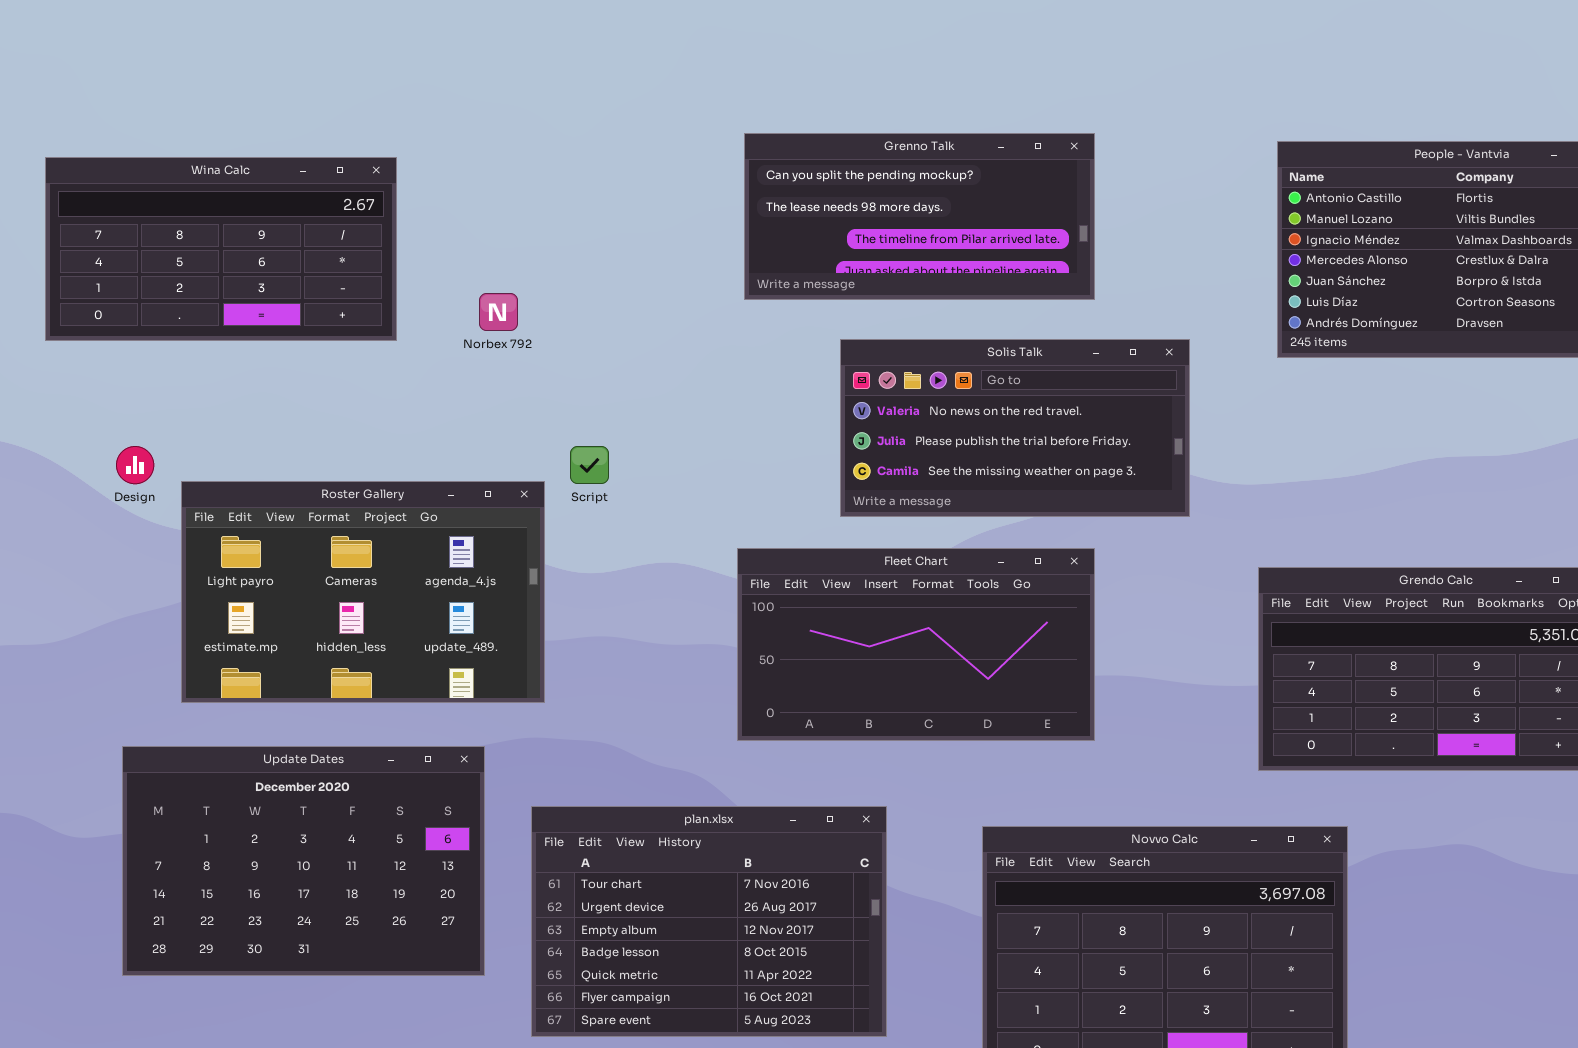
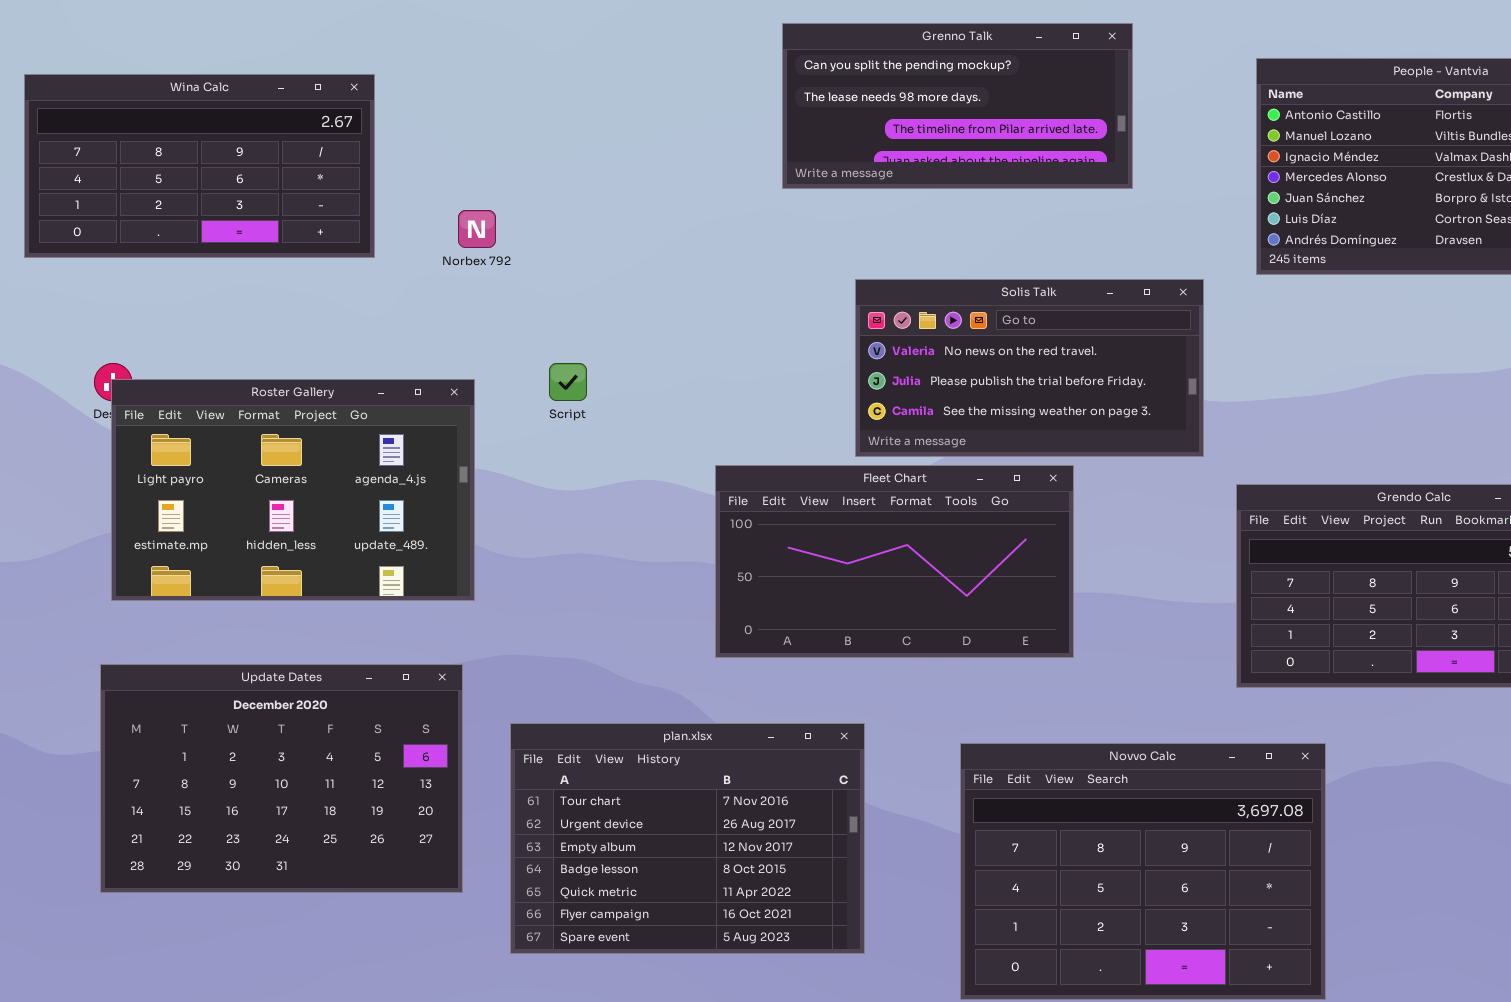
Grenno Talk: [744,133,1095,300] -> [782,23,1133,189], moved
Solis Talk: [840,339,1190,517] -> [855,279,1204,457], moved
Roster Gallery: [181,481,545,703] -> [111,379,475,601], moved

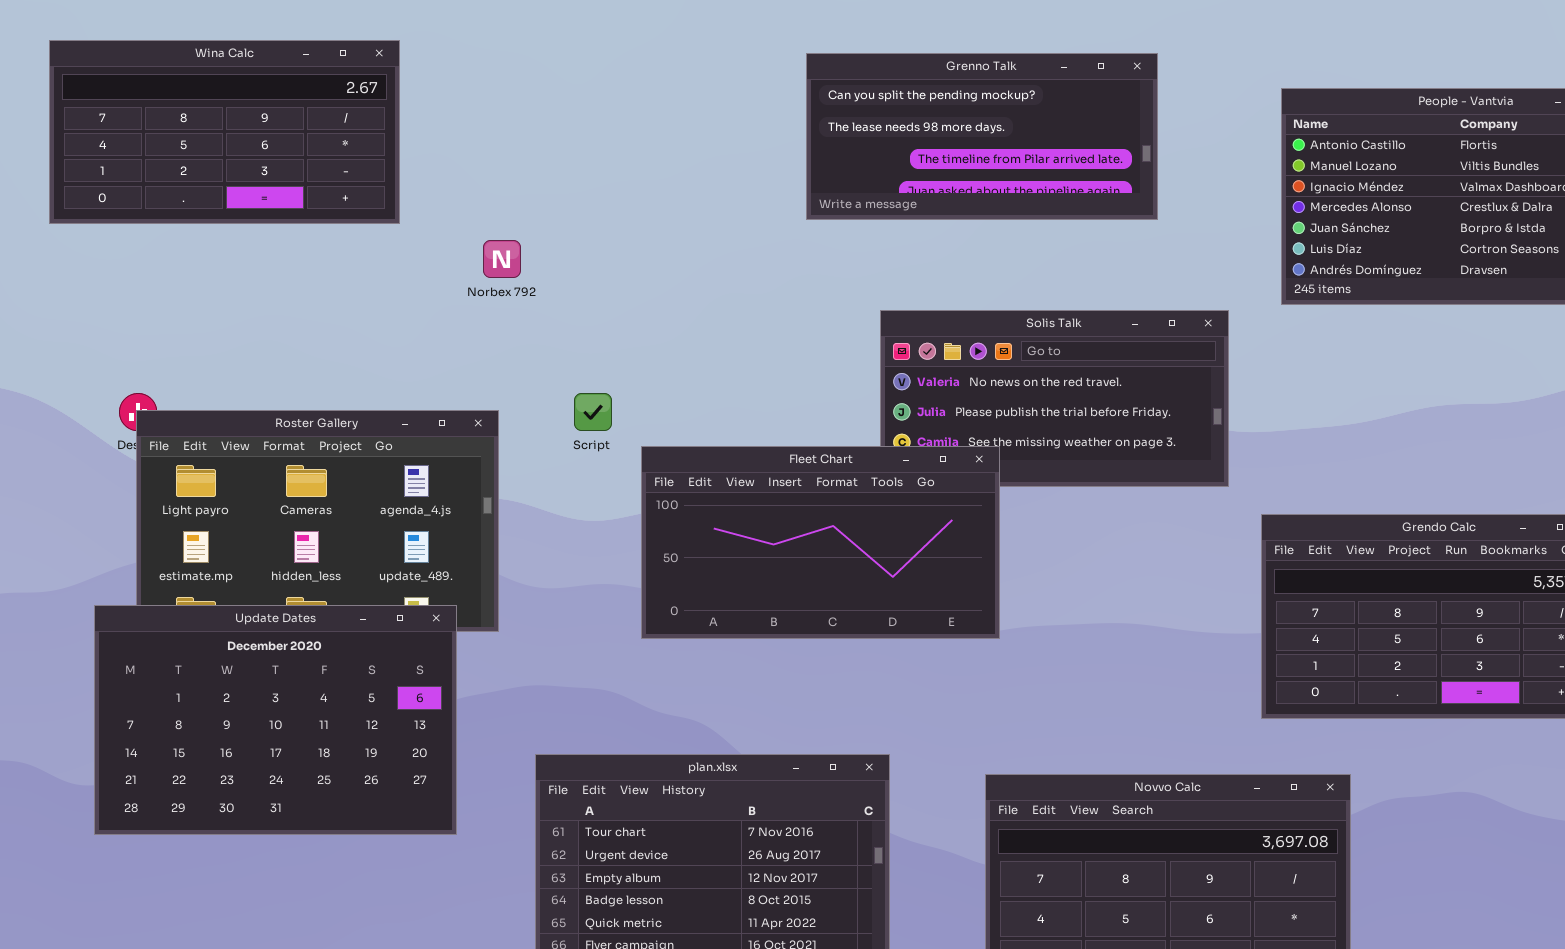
Wina Calc: [24,74,375,258] -> [49,40,400,224], moved
Fleet Chart: [715,465,1074,658] -> [641,446,1000,639], moved
Update Dates: [100,664,463,893] -> [94,605,457,835], moved

